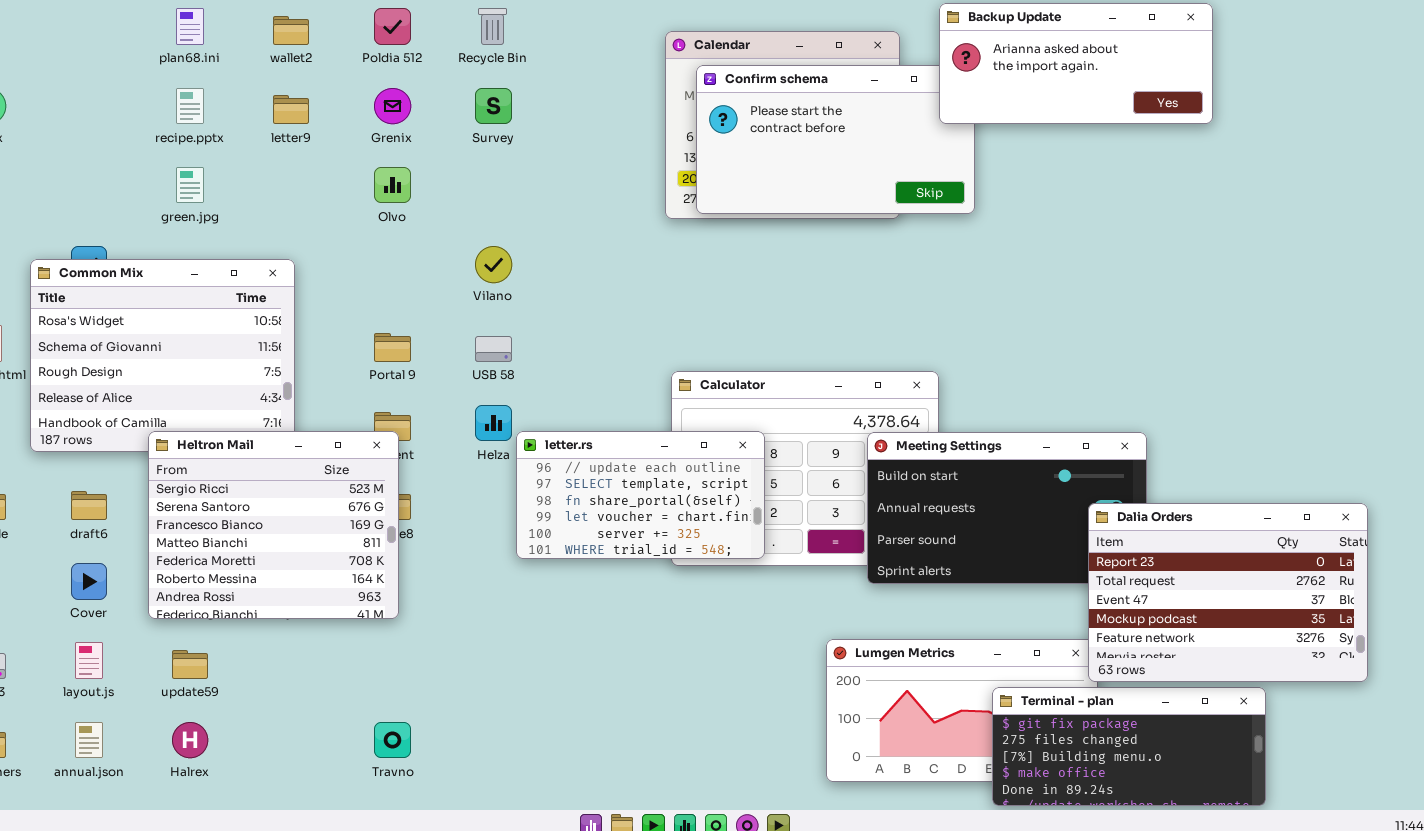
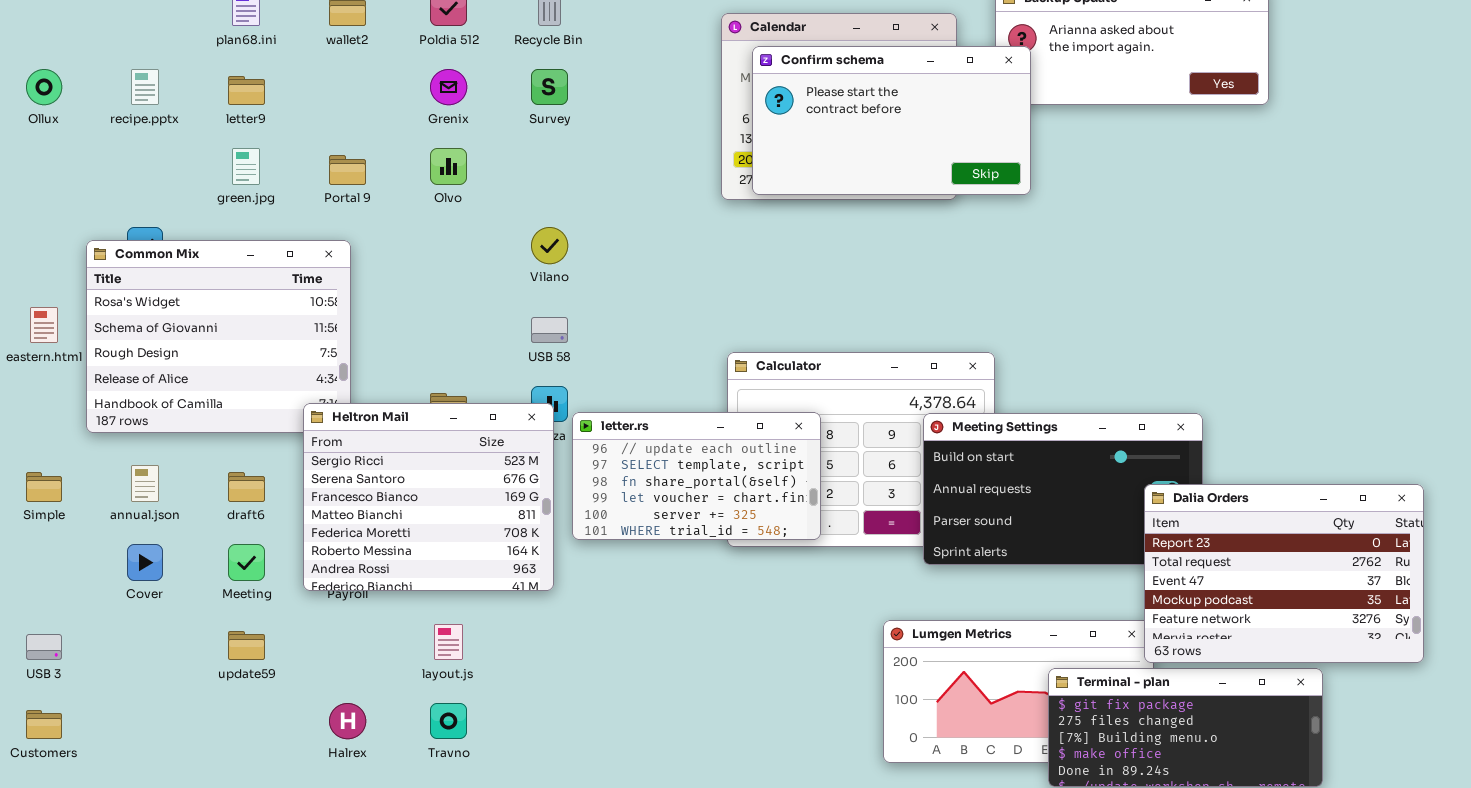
Confirm schema: [696,65,975,214] -> [752,46,1031,195], raised
recipe.pptx: [176,88,204,124] -> [131,69,159,105], moved
letter9: [273,95,309,124] -> [228,76,265,105], moved
Portal 9: [374,333,411,362] -> [329,155,366,185], moved
Heltron Mail: [148,431,399,619] -> [303,403,554,591], moved
draft6: [71,491,107,520] -> [228,472,265,502], moved
layout.js: [75,642,103,679] -> [434,624,463,660], moved
annual.json: [75,722,103,758] -> [131,465,159,502], moved
Halrex: [172,722,208,758] -> [329,703,366,739], moved

